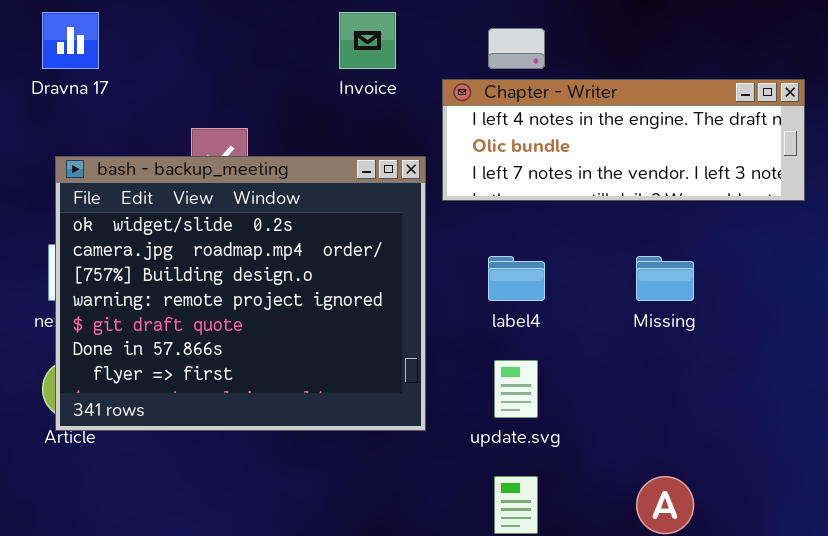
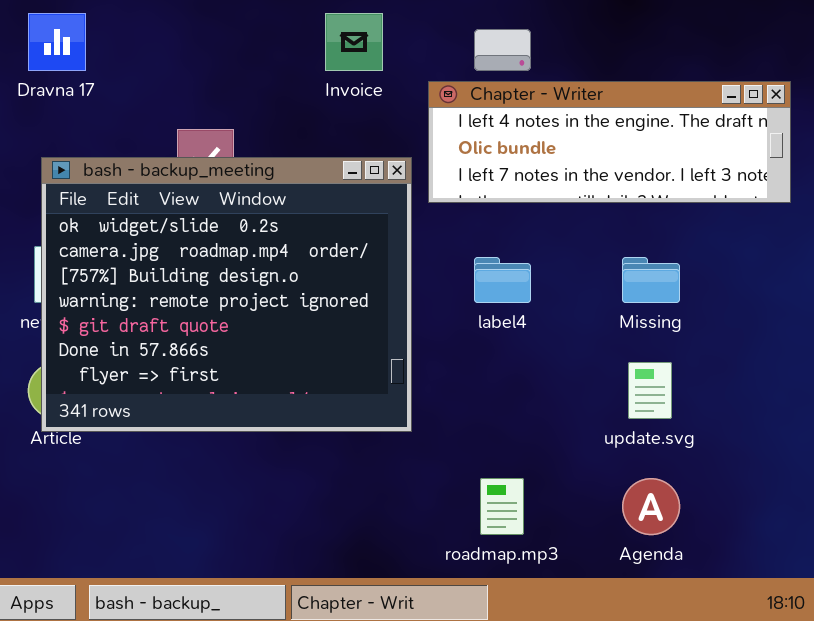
update.svg: [494,360,538,418] -> [628,362,672,419], moved

